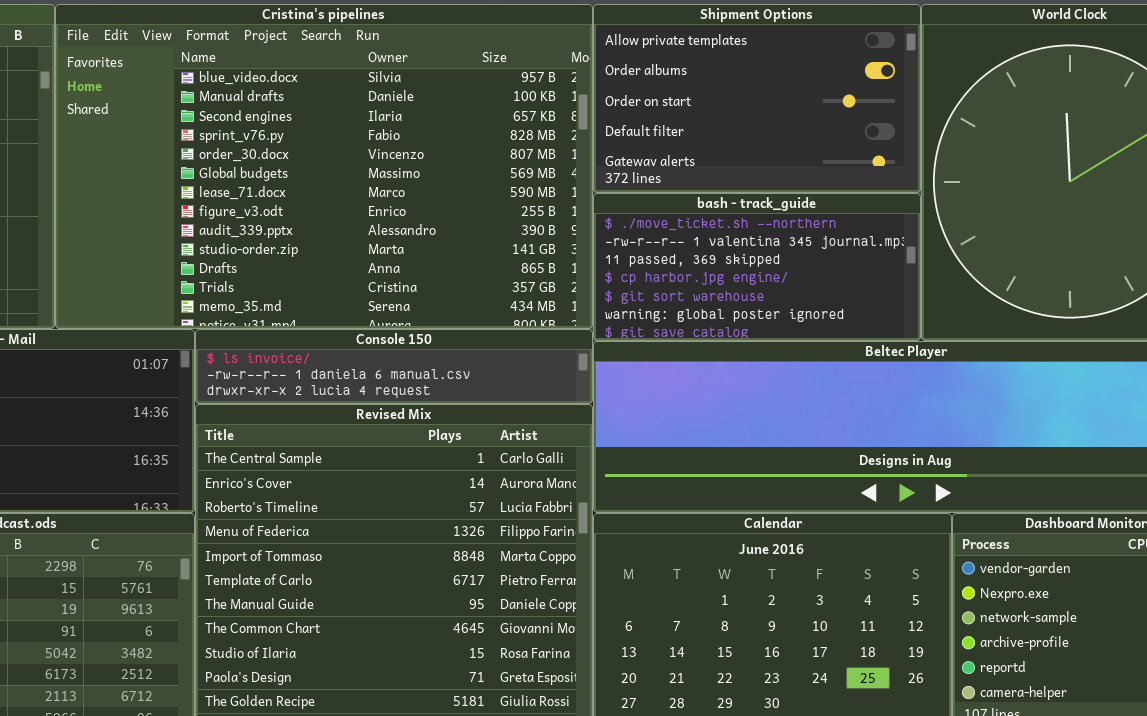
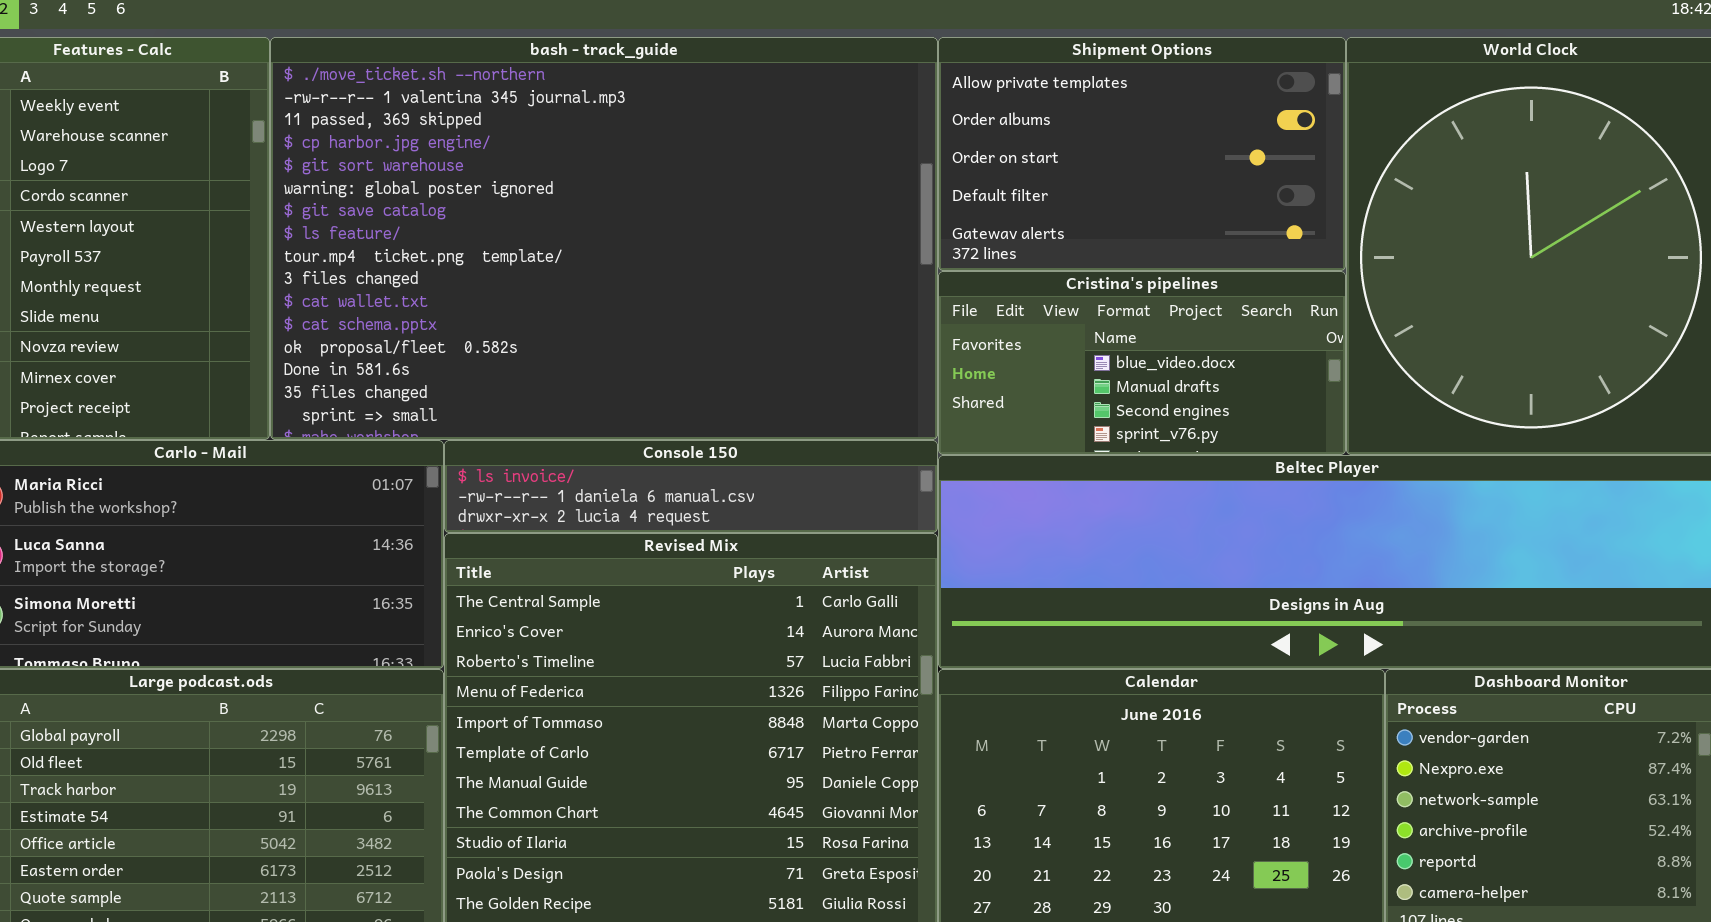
Cristina's pipelines: [55,4,593,329] -> [938,271,1346,455], moved, resized
bash - track_guide: [593,193,921,341] -> [270,37,938,440], moved, resized

